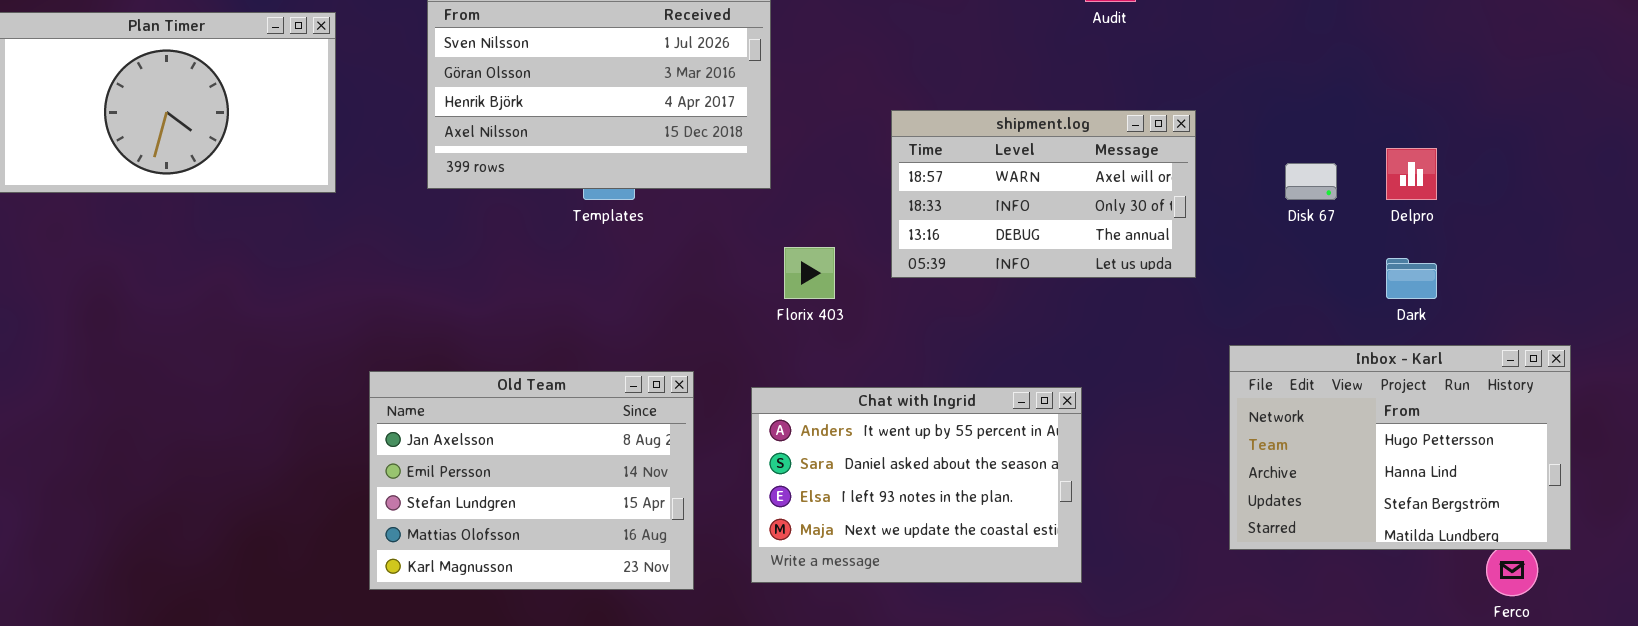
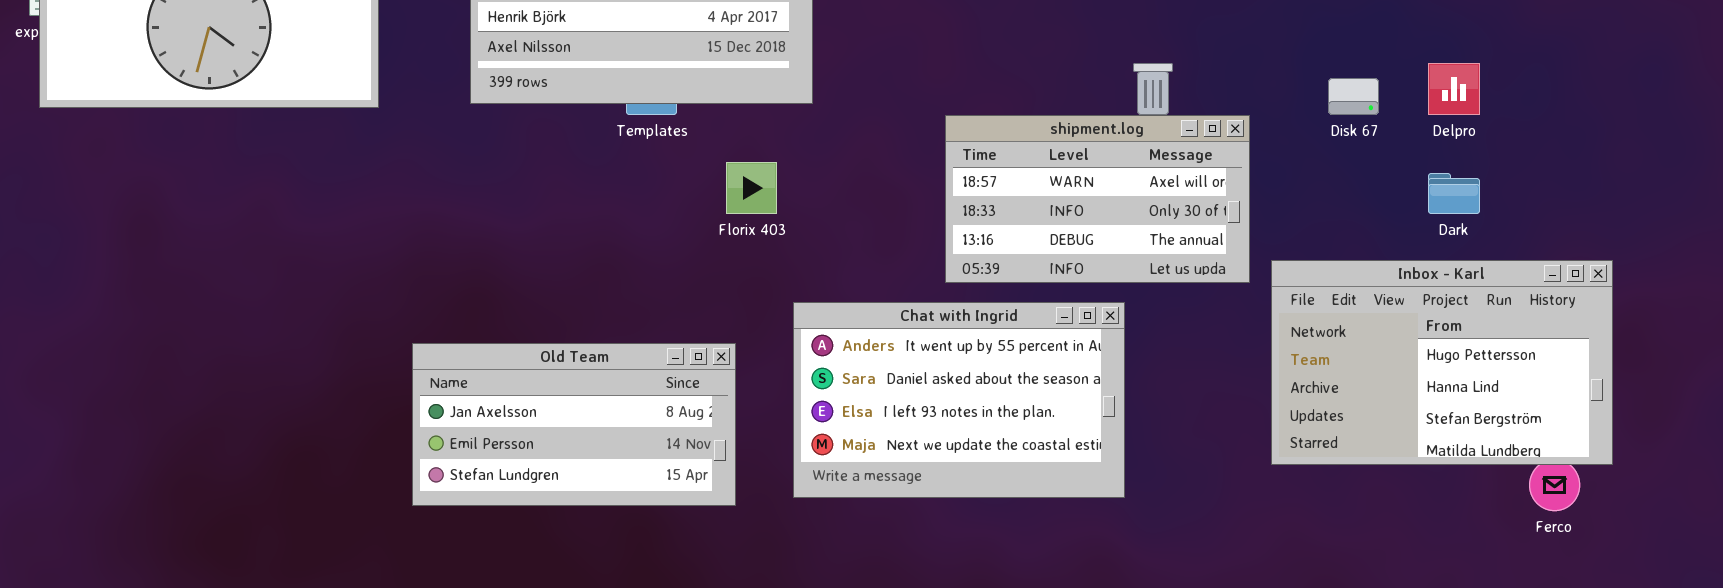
shipment.log: [891,110,1196,278] -> [945,115,1250,283], moved
Florix 403: [784,247,835,299] -> [726,162,777,214], moved
Old Team: [369,371,694,590] -> [412,343,736,506], resized

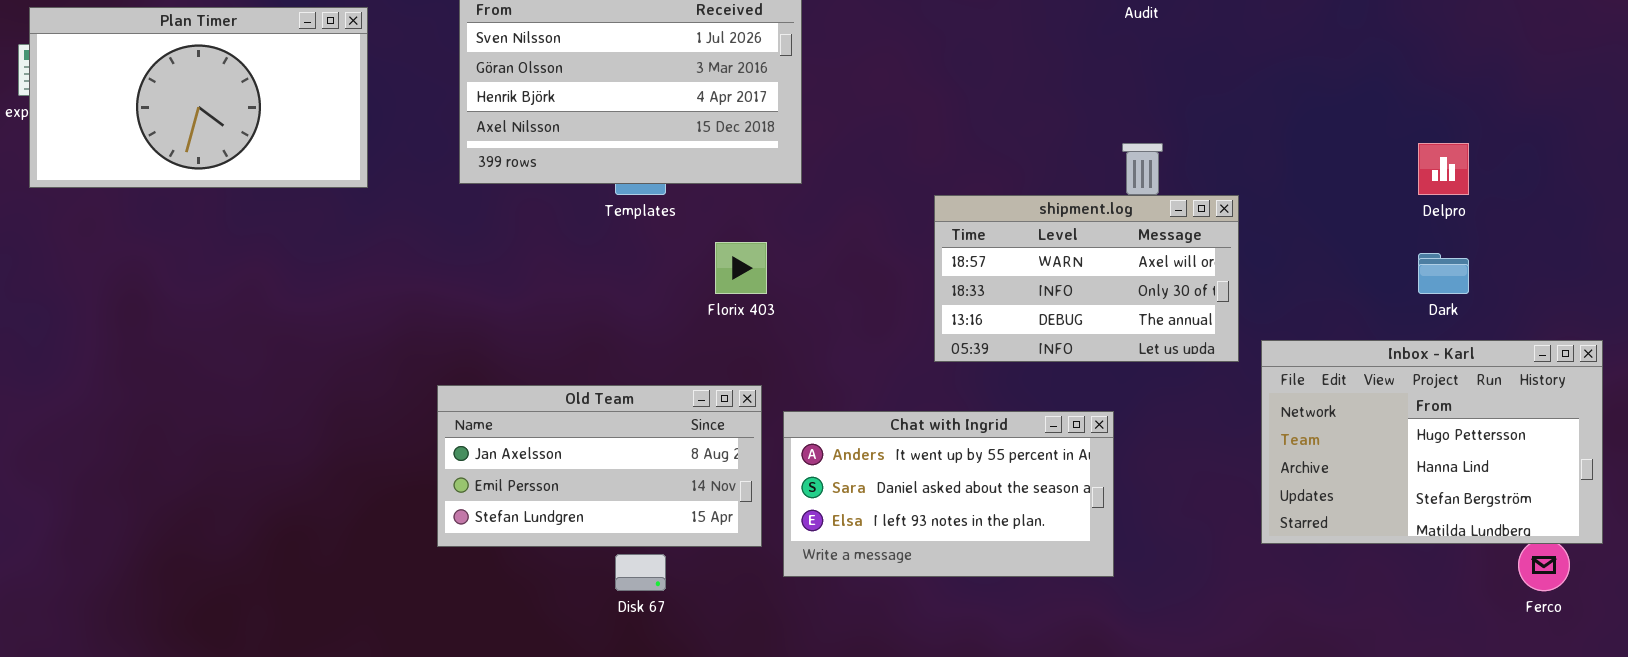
Disk 67: [1328,78,1379,115] -> [615,554,666,591], moved
Chat with Ingrid: [793,302,1125,498] -> [783,411,1114,577], resized
Old Team: [412,343,736,506] -> [437,385,762,547], moved

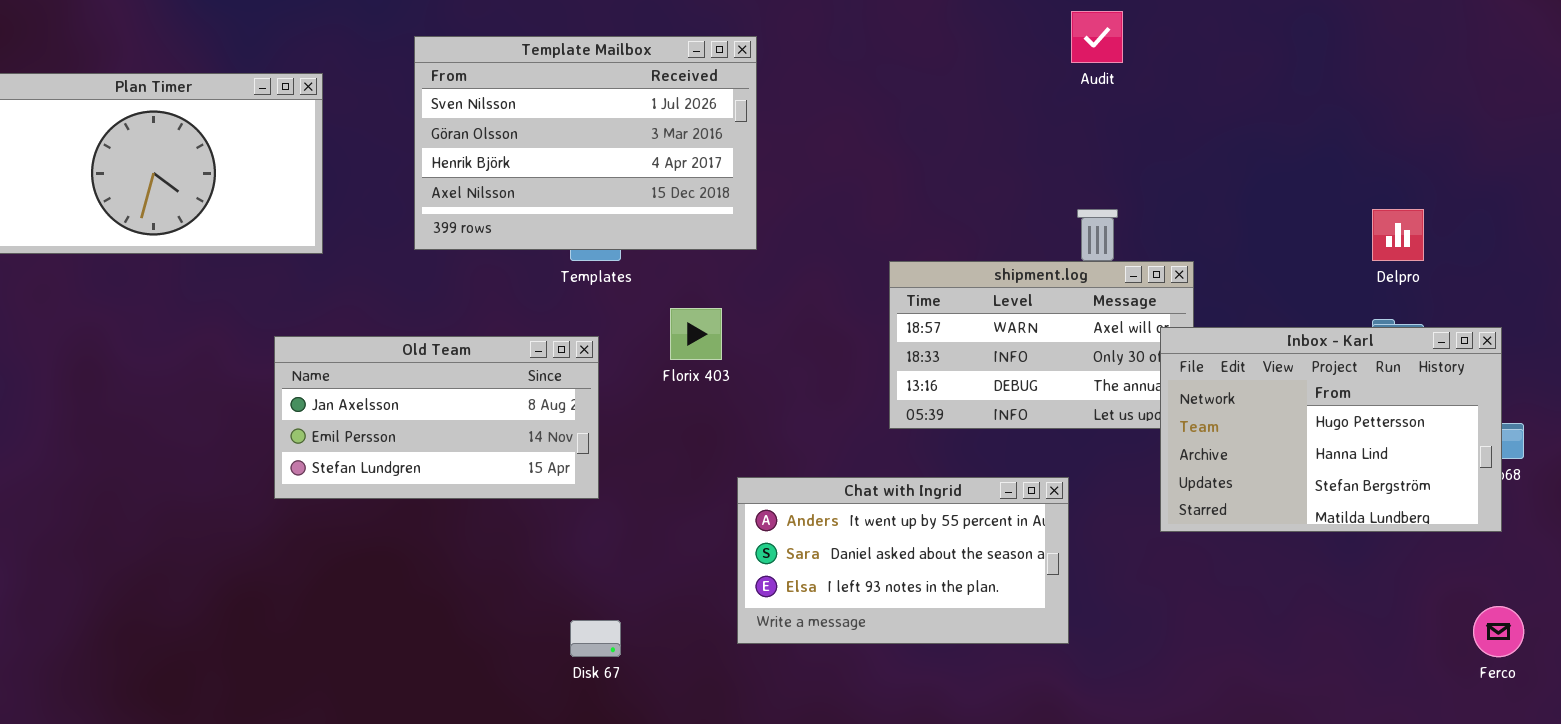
Inbox - Karl: [1261,340,1603,544] -> [1160,327,1502,532], moved
Old Team: [437,385,762,547] -> [274,336,599,499], moved

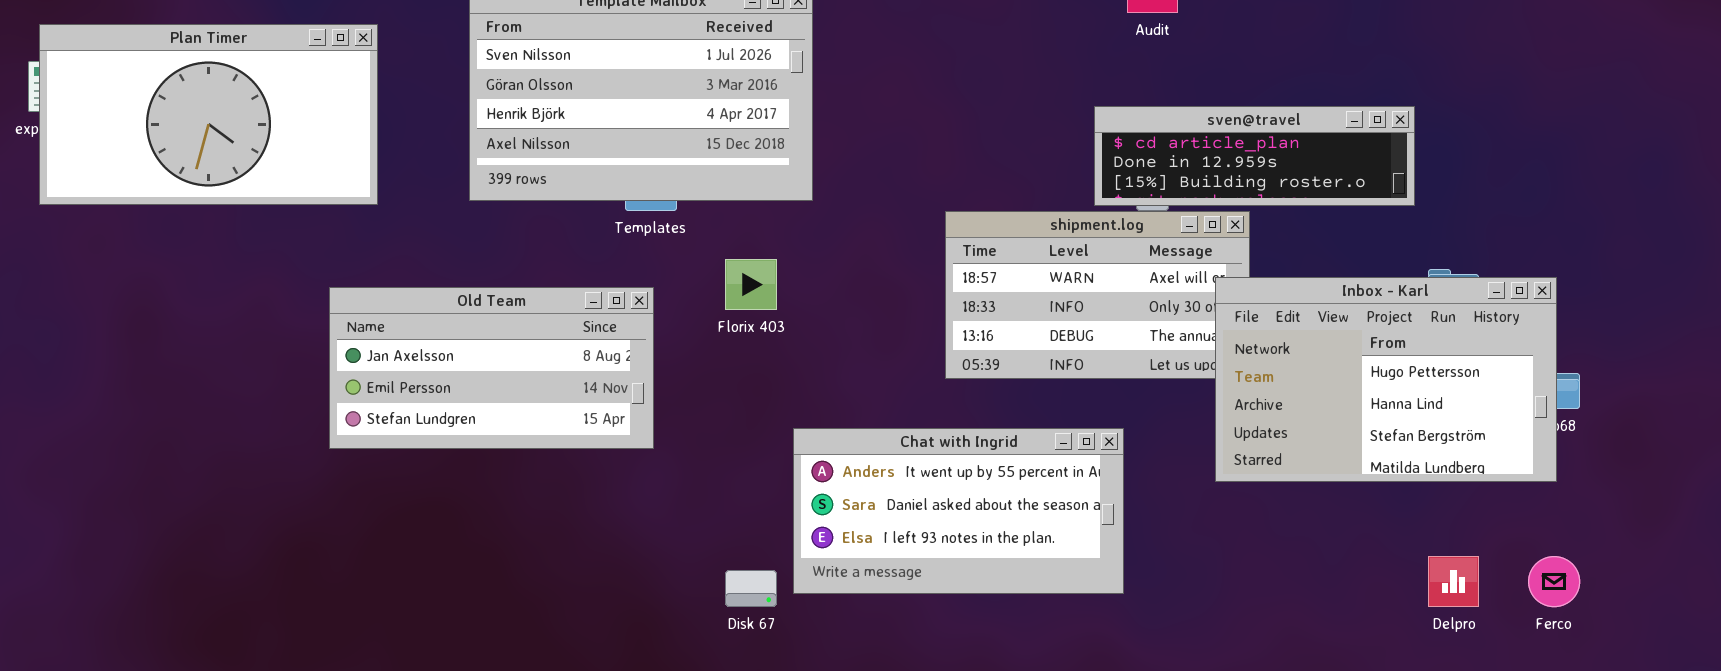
sven@travel: none -> [1094,106,1415,206], opened
Delpro: [1372,209,1424,261] -> [1428,556,1479,607], moved
Disk 67: [570,620,621,657] -> [725,570,777,607], moved

